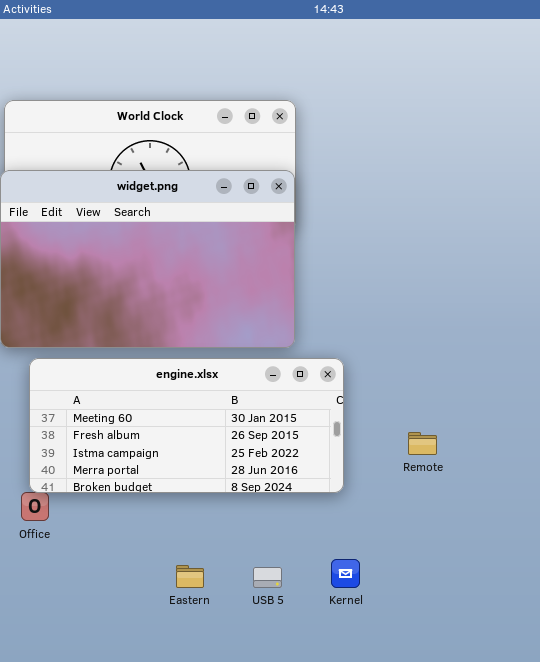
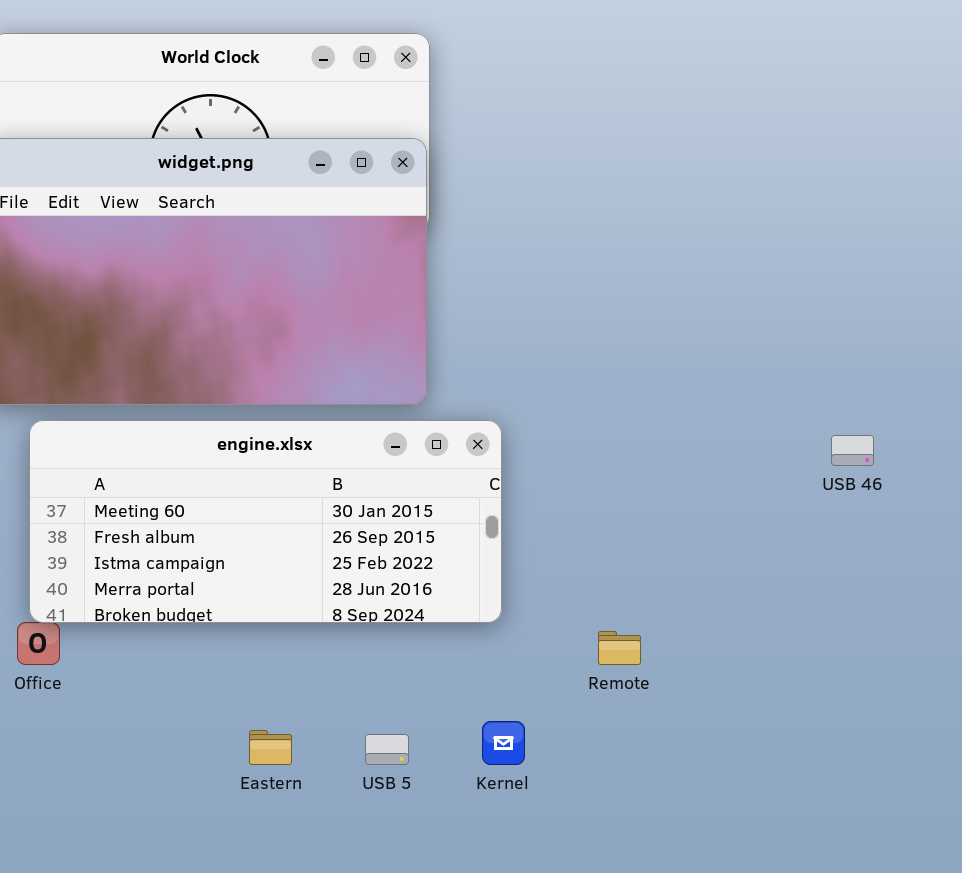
Remote: [408,432,437,455] -> [598,631,641,665], moved

